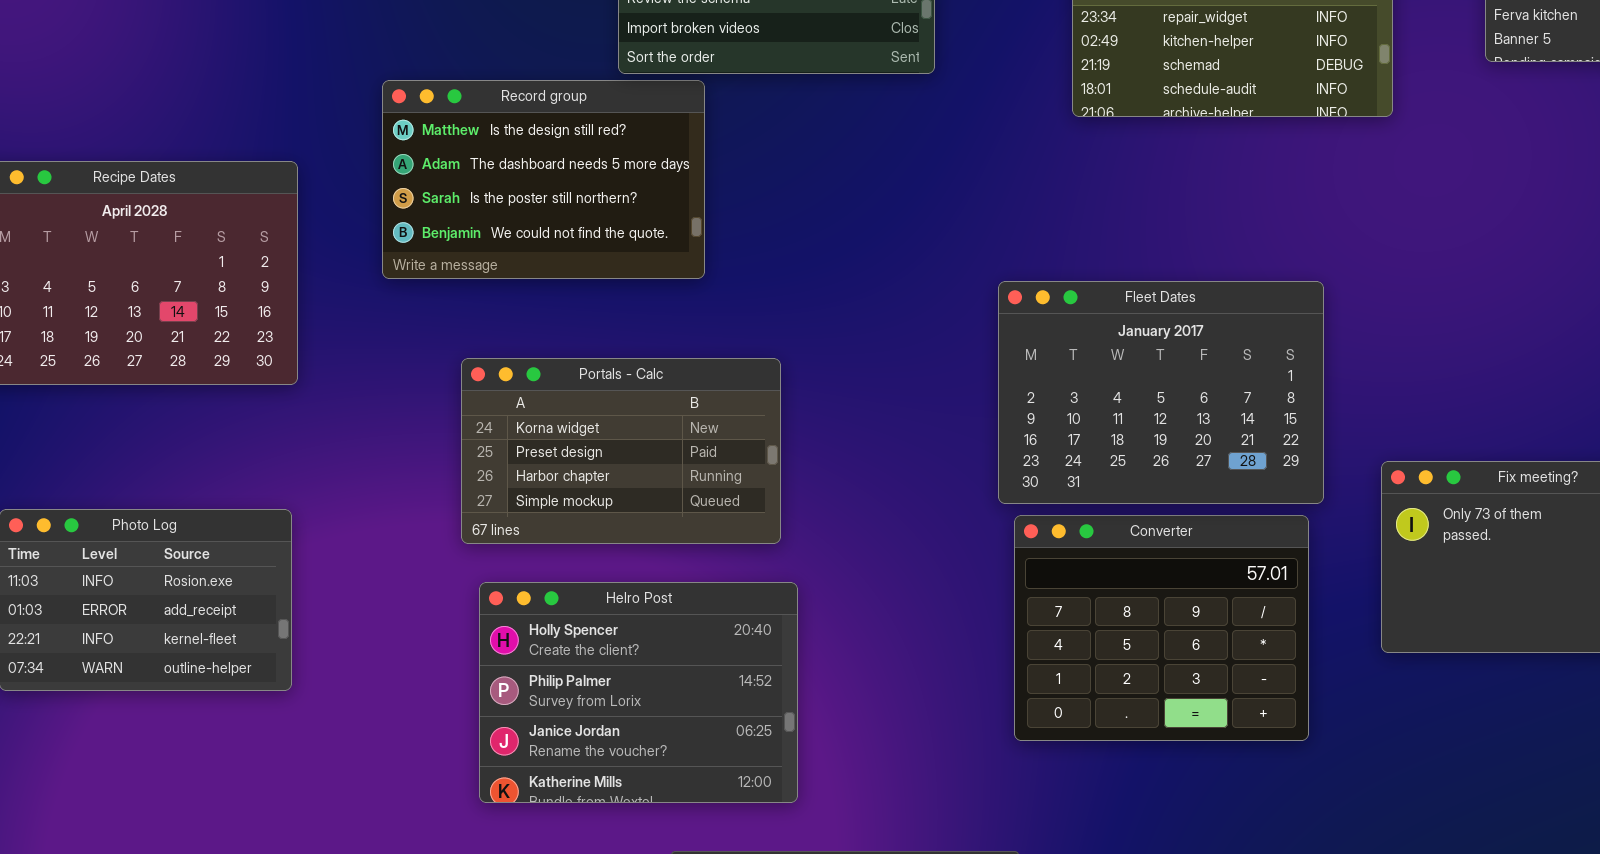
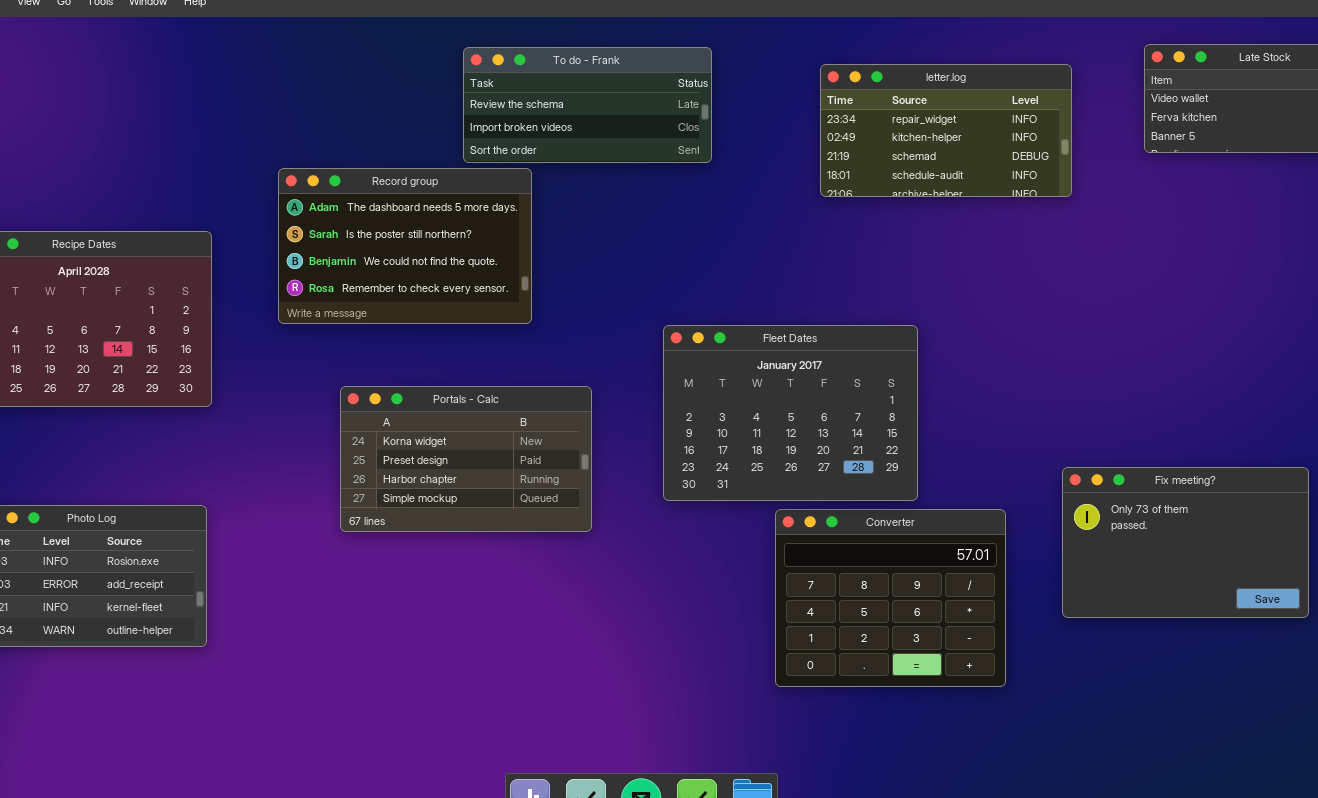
Record group: [382,80,705,279] -> [278,168,532,324], scrolled down 1 row
Fleet Dates: [998,281,1324,504] -> [663,325,918,501], moved
Helro Post: [479,582,798,803] -> none, closed

